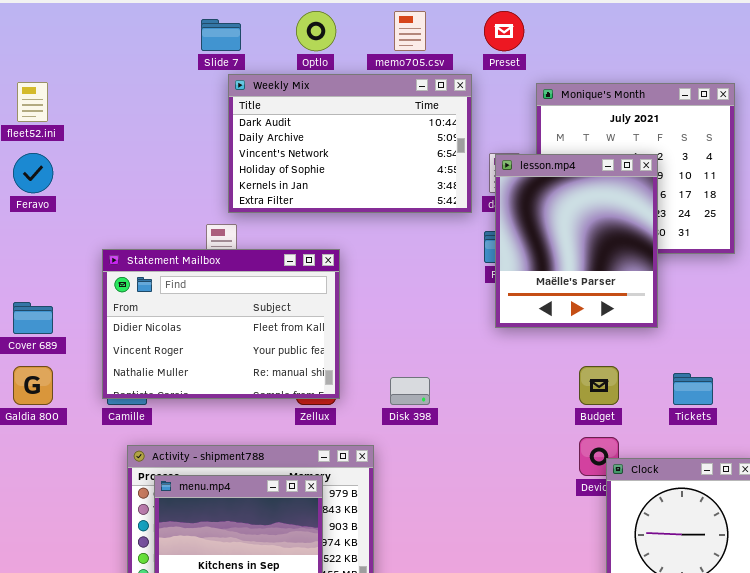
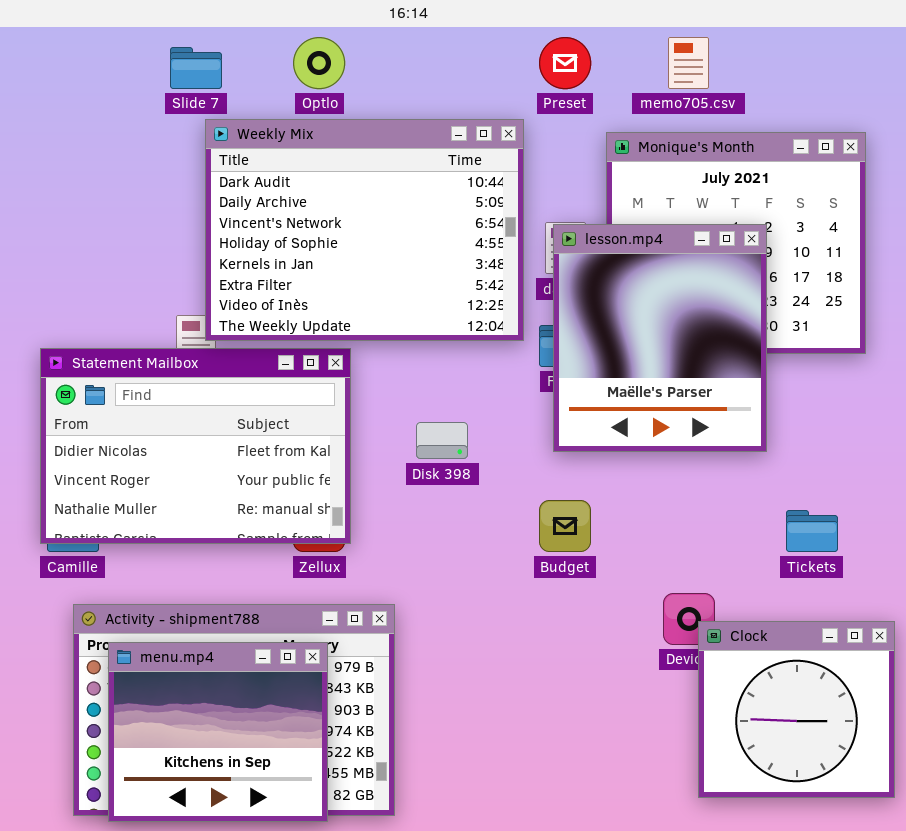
memo705.csv: [394,11,426,51] -> [668,37,709,89], moved
Weekly Mix: [228,74,472,213] -> [205,119,524,341], resized
Budget: [579,366,619,405] -> [539,500,591,552], moved
Disk 398: [390,377,430,405] -> [416,422,468,459], moved

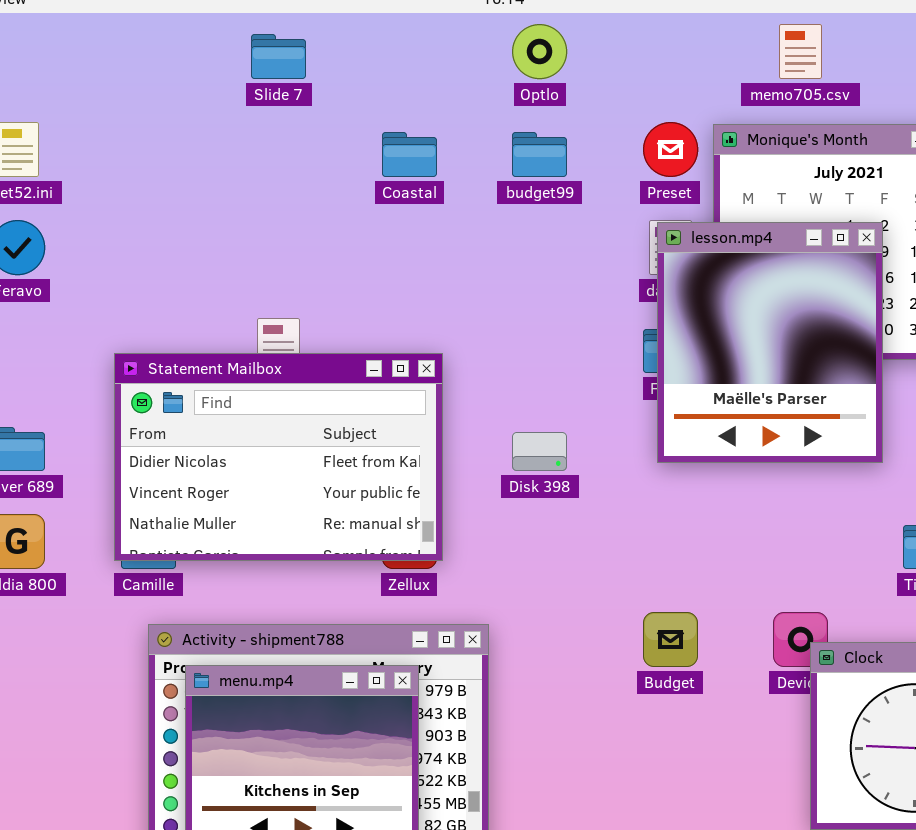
Optlo: [293,37,345,89] -> [512,24,567,79], moved
Preset: [539,37,591,89] -> [643,122,698,177], moved
Weekly Mix: [205,119,524,341] -> none, closed
Budget: [539,500,591,552] -> [643,612,698,667], moved

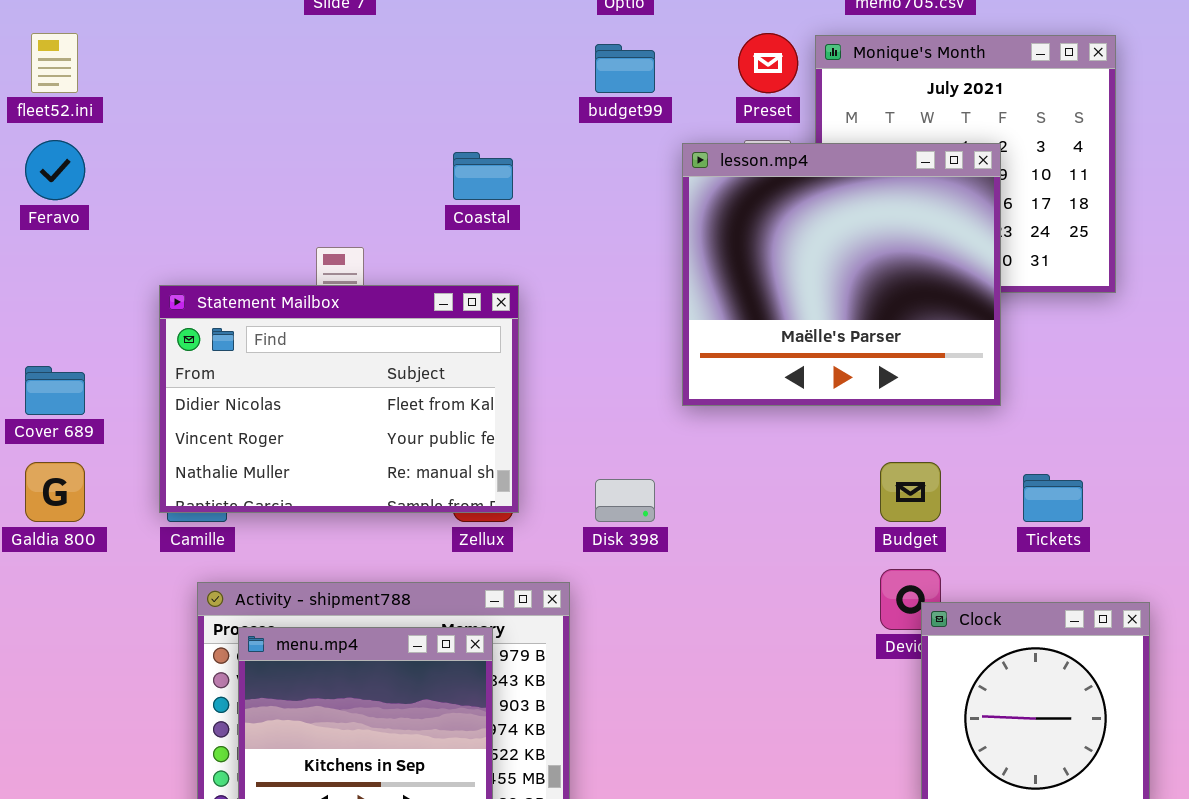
Coastal: [382,132,437,177] -> [453,152,513,200], moved
lesson.mp4: [657,222,883,463] -> [682,143,1001,406], resized
Disk 398: [512,432,567,471] -> [595,479,655,522], moved
Budget: [643,612,698,667] -> [880,462,941,522], moved

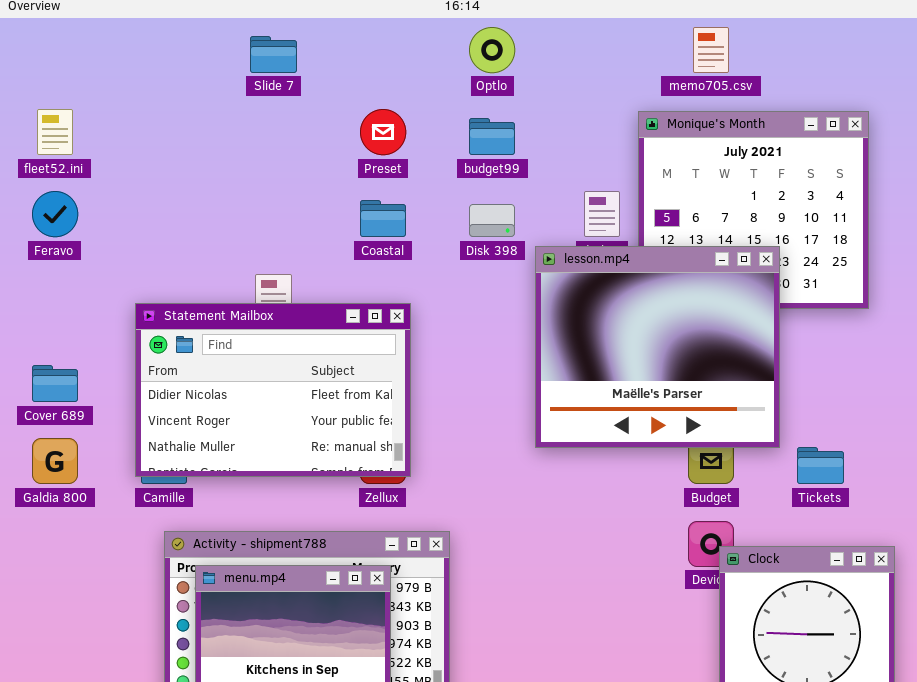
Preset: [738,33,798,93] -> [360,109,406,155], moved
lesson.mp4: [682,143,1001,406] -> [535,246,780,448], moved
Disk 398: [595,479,655,522] -> [469,204,515,237], moved

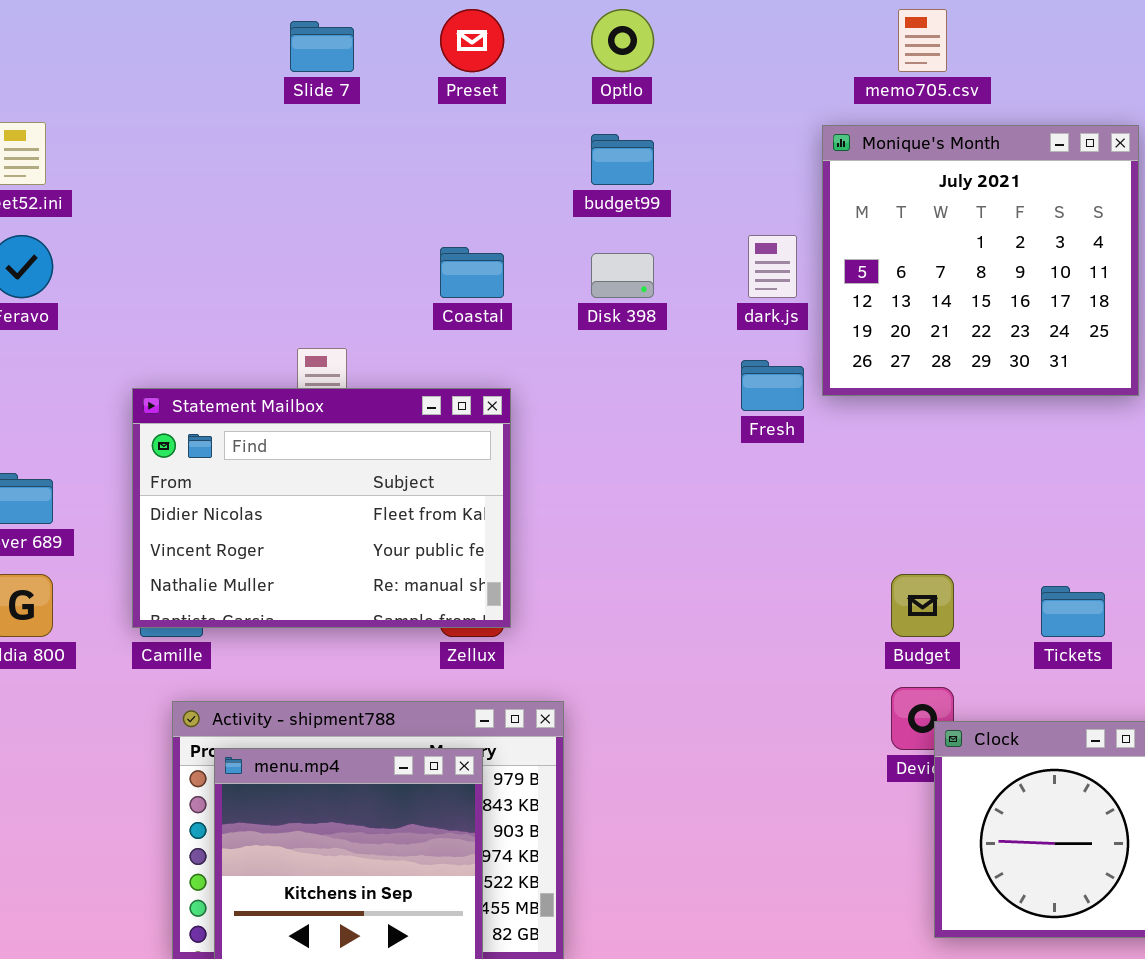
Preset: [360,109,406,155] -> [440,9,504,72], moved
lesson.mp4: [535,246,780,448] -> none, closed

